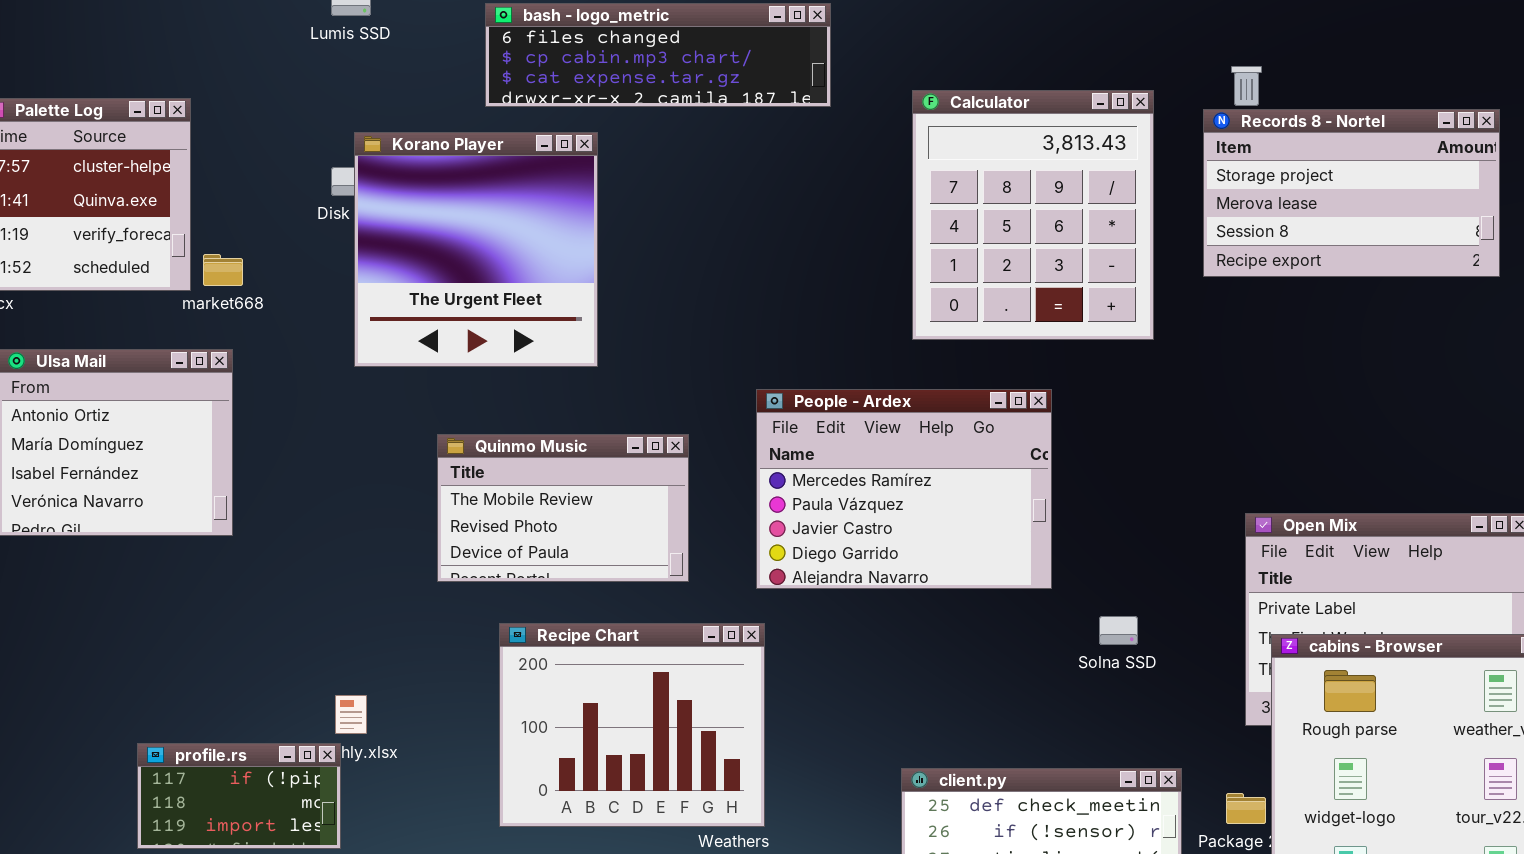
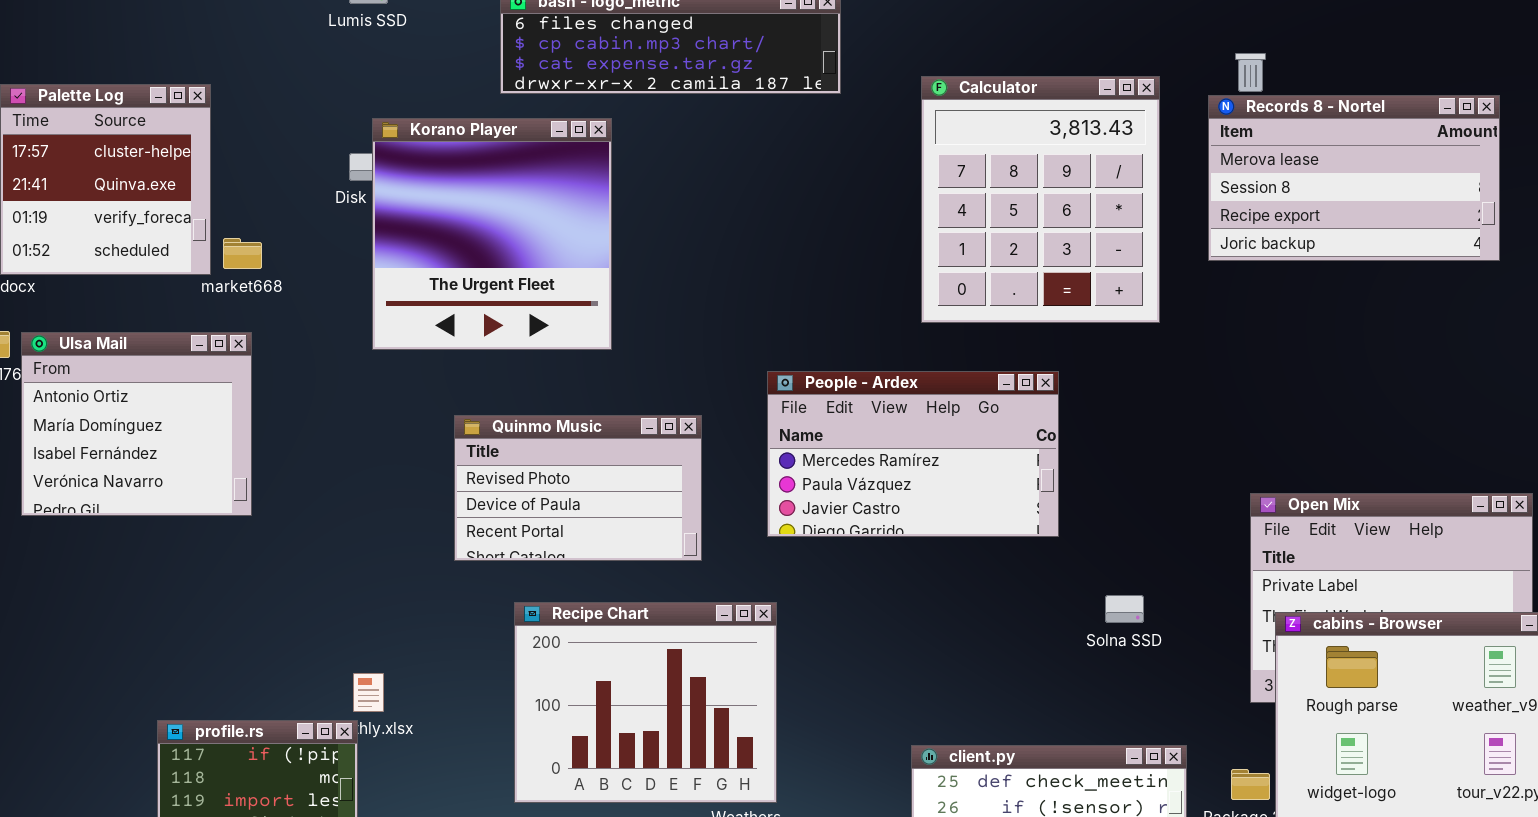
Records 8 - Nortel: [1203,109,1500,277] -> [1208,95,1500,261], scrolled down 1 row
People - Ardex: [756,389,1052,589] -> [767,371,1059,537], resized
Quinmo Music: [437,434,689,582] -> [454,415,702,561], scrolled down 1 row

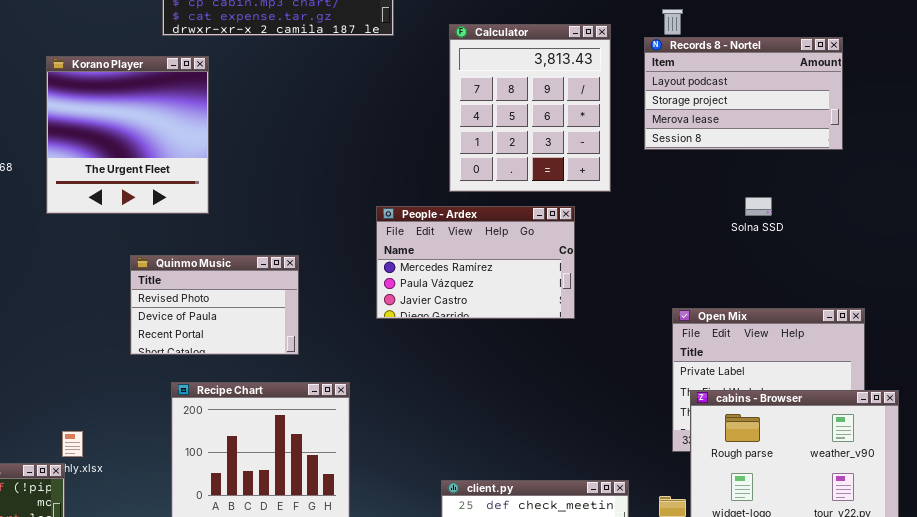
Records 8 - Nortel: [1208,95,1500,261] -> [644,37,843,150], scrolled up 2 rows
Korano Player: [372,118,612,350] -> [46,56,209,214], moved
People - Ardex: [767,371,1059,537] -> [376,206,575,319], moved
Solna SSD: [1105,595,1144,623] -> [745,197,772,216], moved

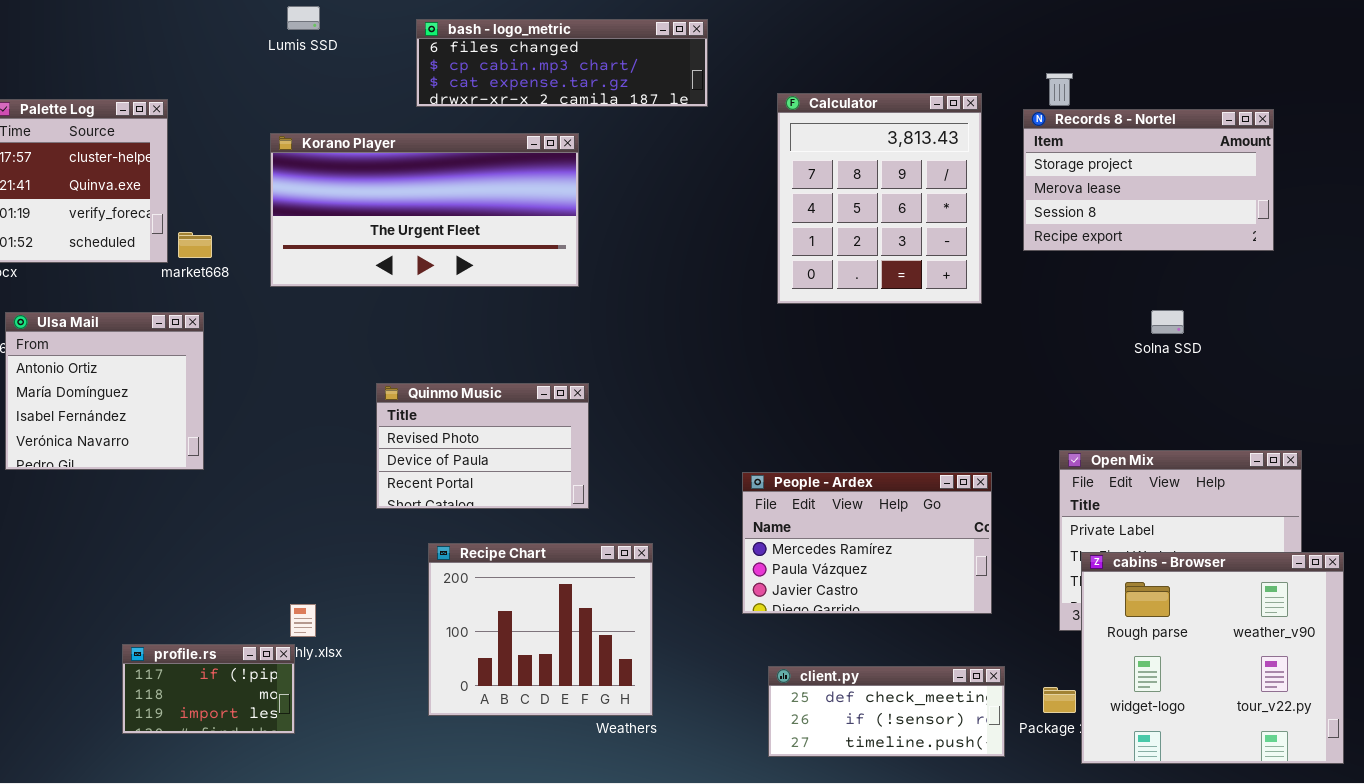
Records 8 - Nortel: [644,37,843,150] -> [1023,109,1274,251], scrolled down 1 row
Korano Player: [46,56,209,214] -> [270,133,579,287], resized
People - Ardex: [376,206,575,319] -> [742,472,992,614], moved

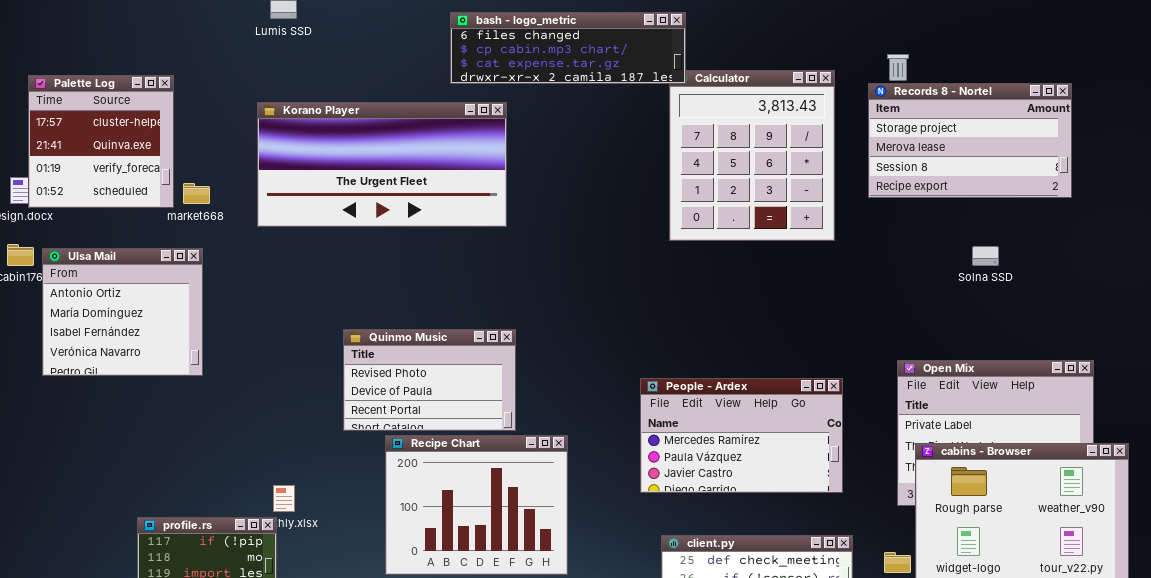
bash - logo_metric: [416,19,708,107] -> [450,12,686,84], moved
Quinmo Music: [376,383,589,509] -> [343,329,516,431], moved

